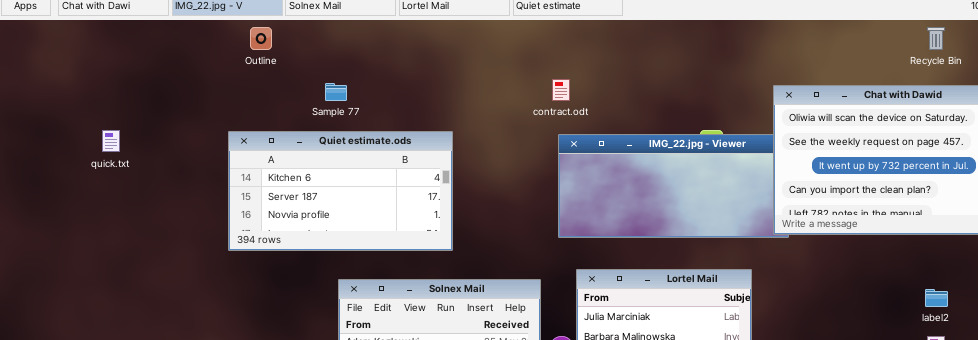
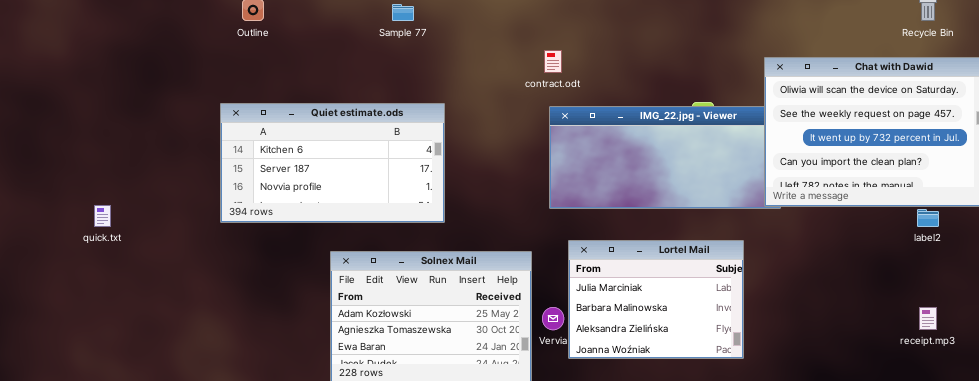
Sample 77: [325,83,347,101] -> [392,4,414,21], moved
quick.txt: [102,130,120,152] -> [94,205,111,227], moved
label2: [925,289,948,307] -> [917,209,939,227], moved

